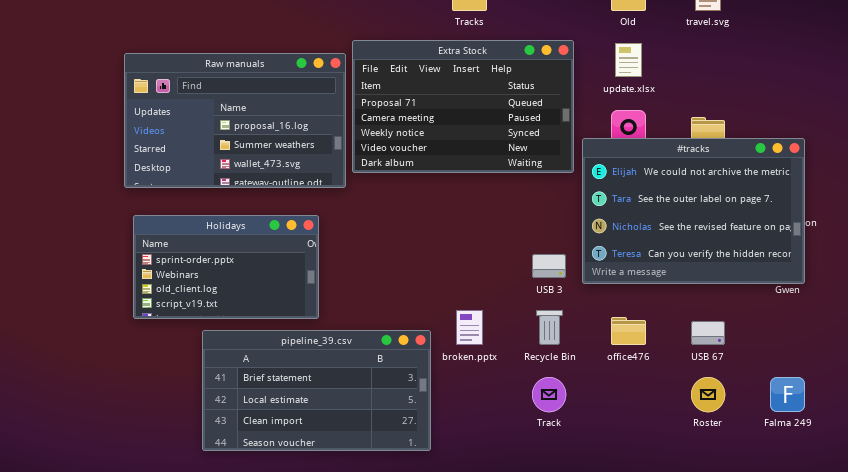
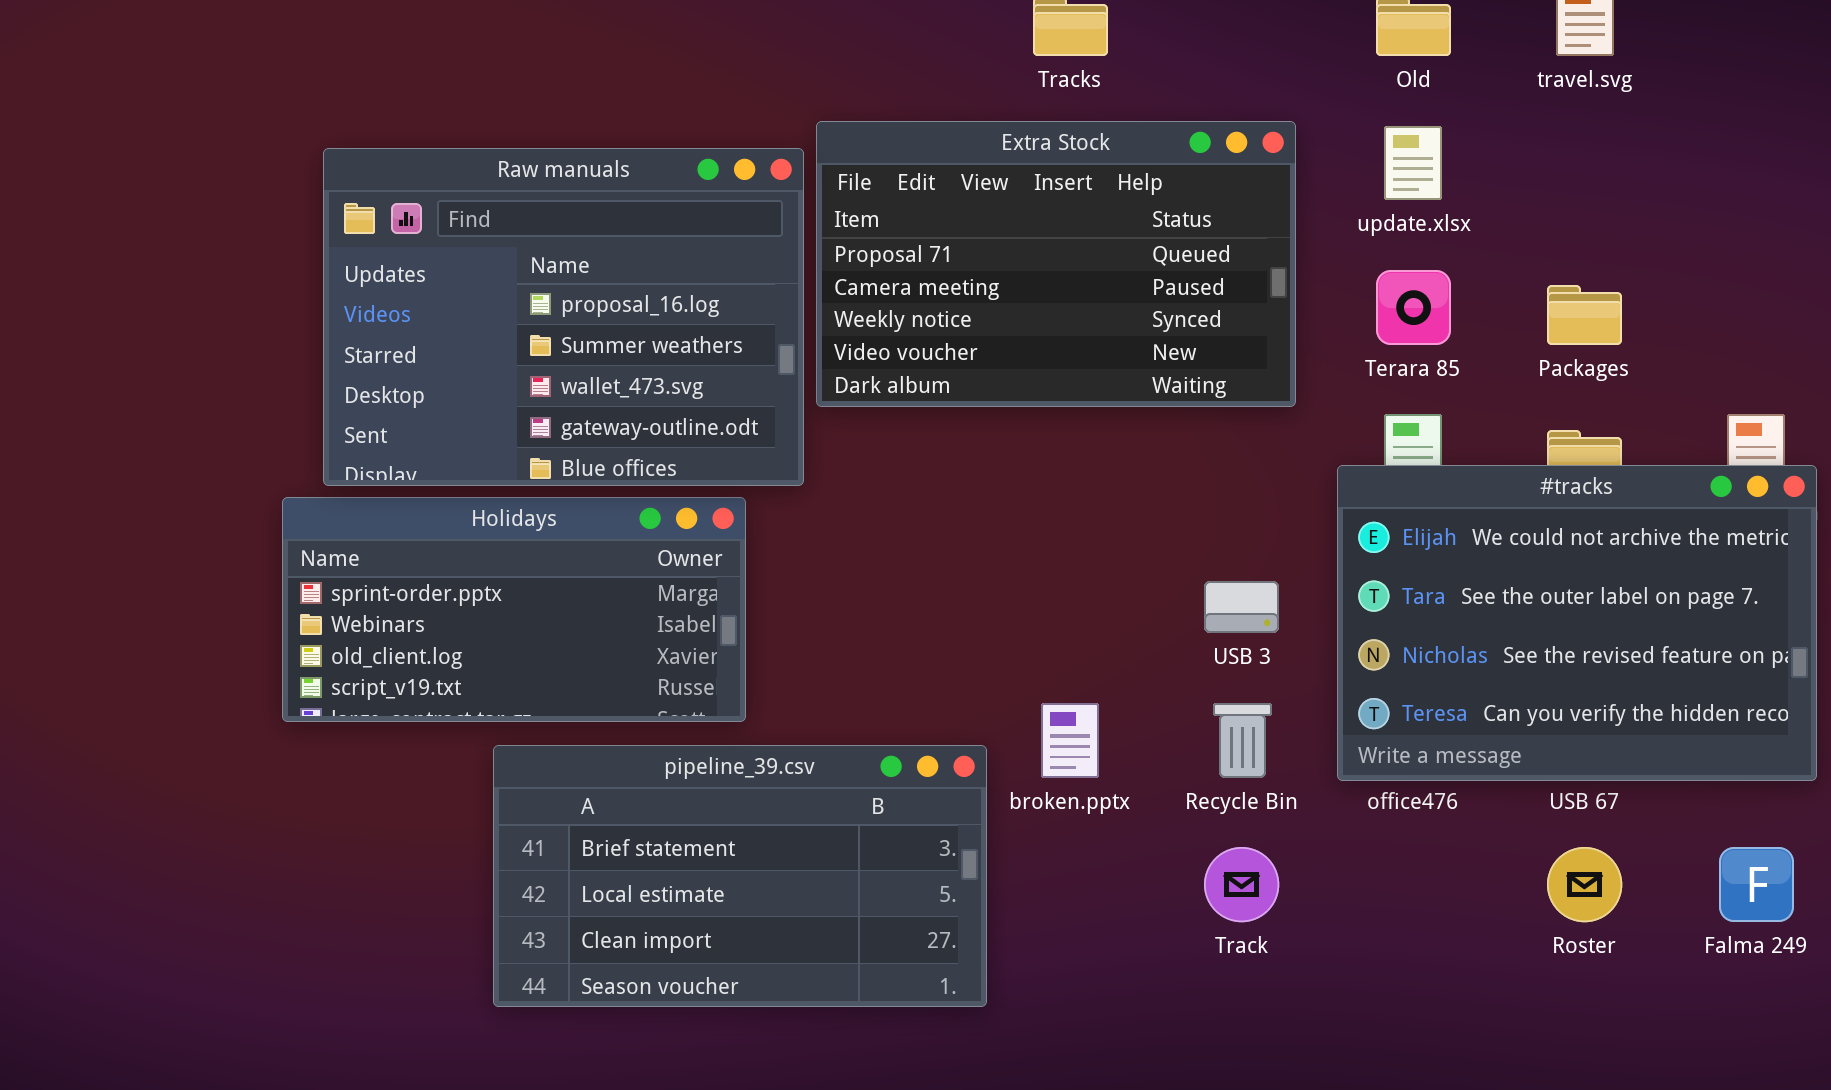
Raw manuals: [124,53,346,188] -> [323,148,804,486], resized
#tracks: [582,138,805,284] -> [1337,465,1817,781], moved
Holidays: [133,215,319,319] -> [282,497,746,722], resized

